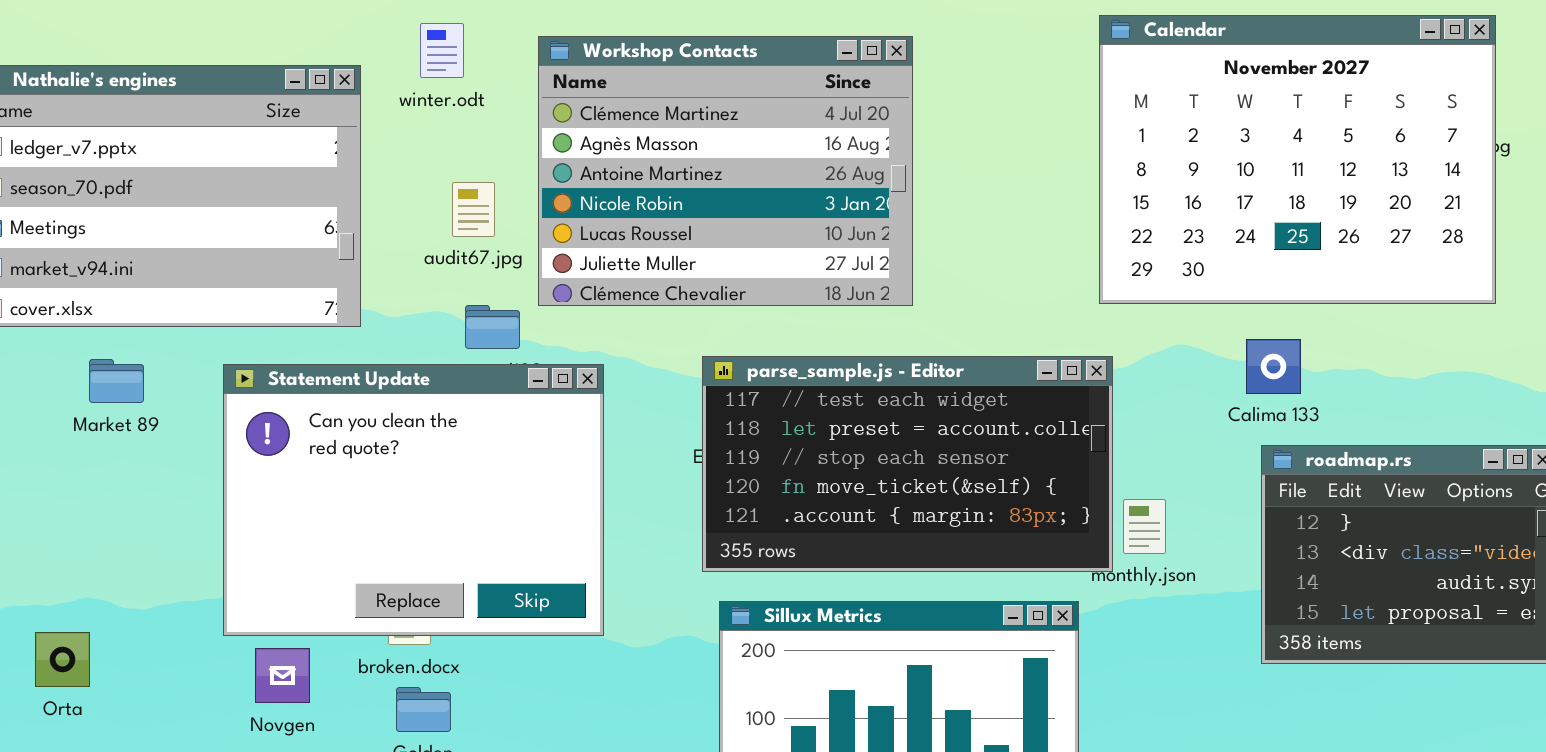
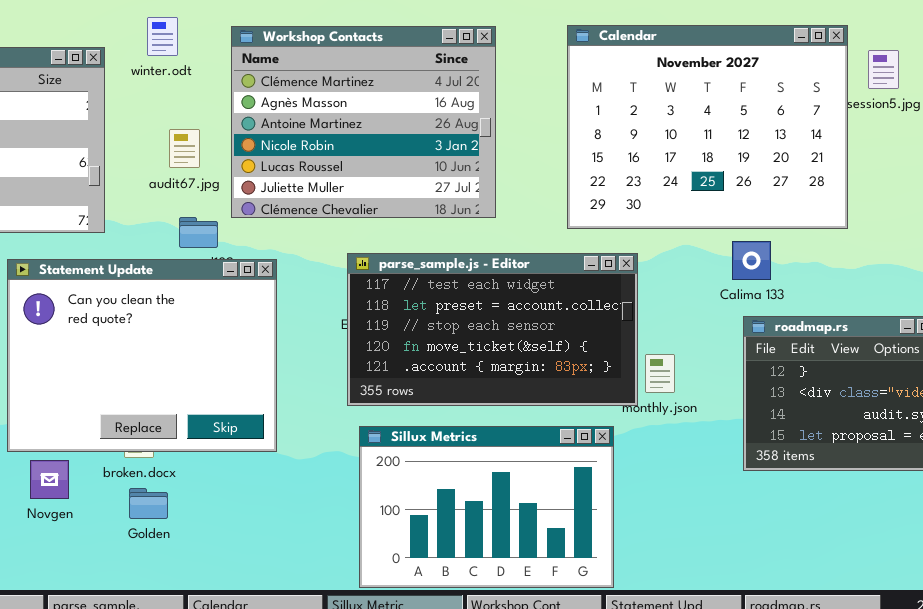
Calendar: [1099,15,1496,304] -> [567,25,848,229], moved

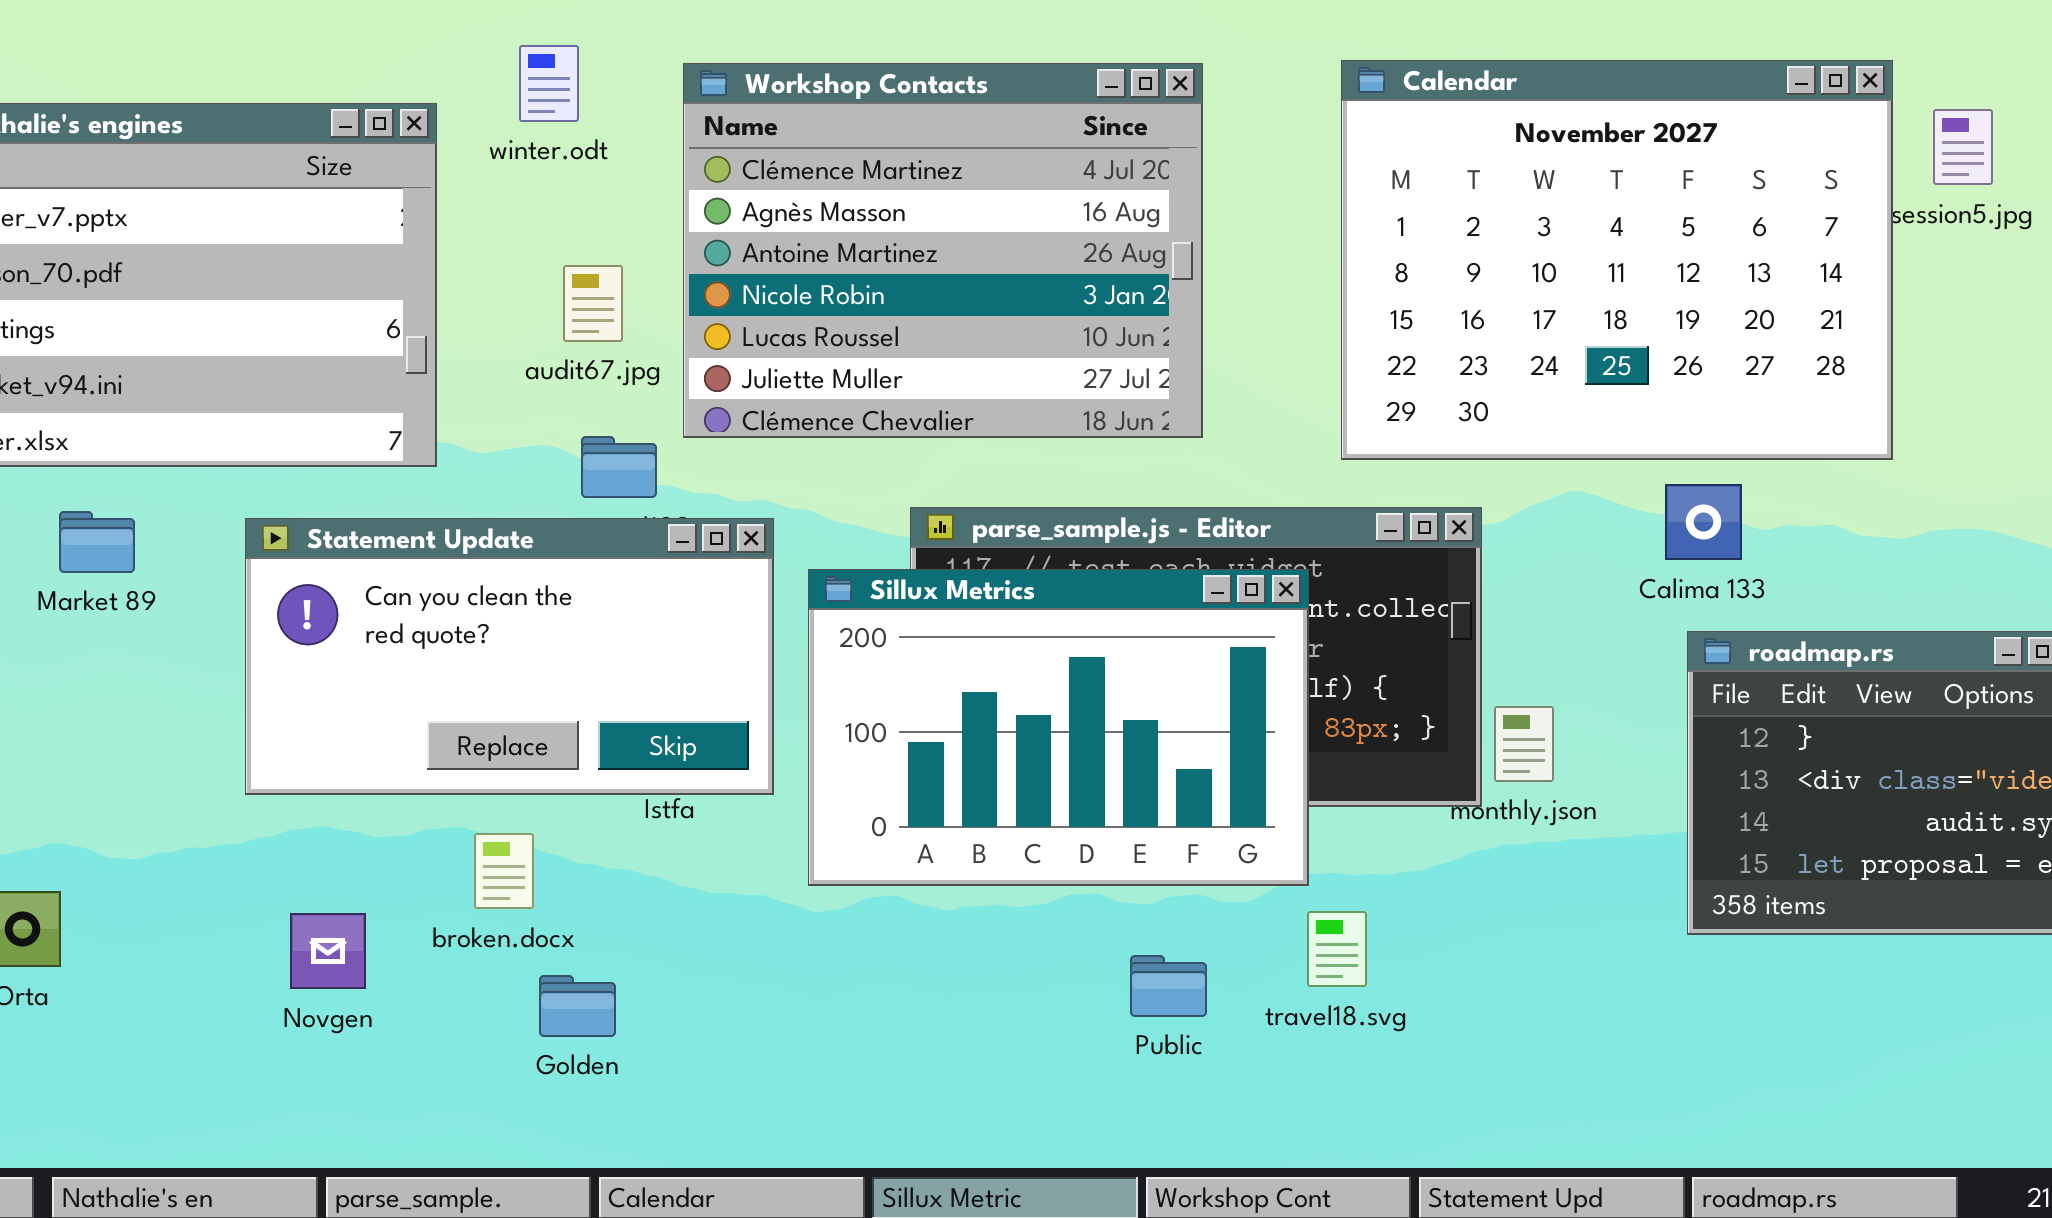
Statement Update: [7,259,277,452] -> [245,518,774,795], resized
Sillux Metrics: [359,426,614,588] -> [808,569,1309,886], moved
Golden: [129,488,168,519] -> [539,975,616,1037], moved

